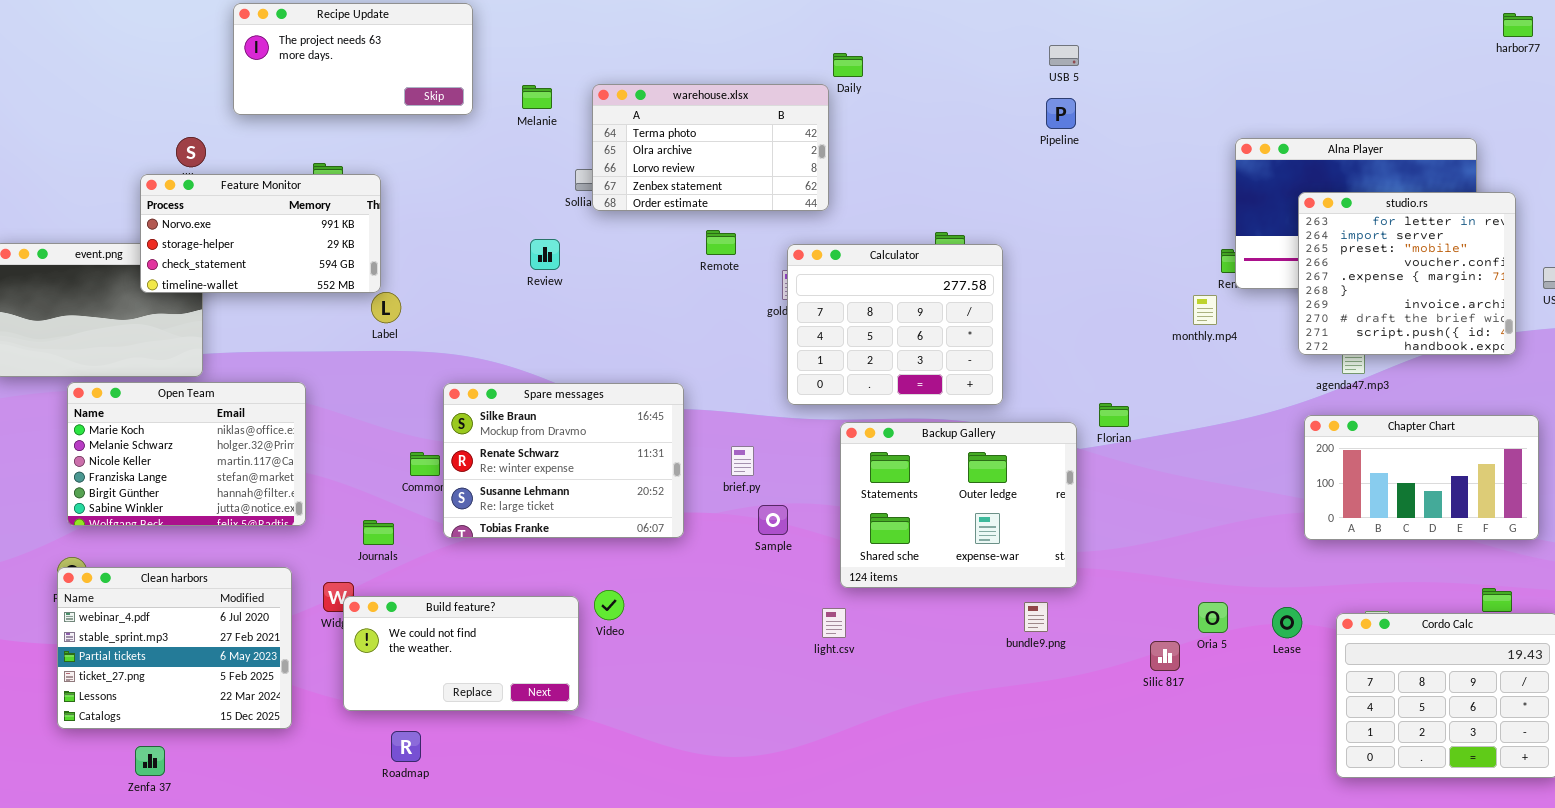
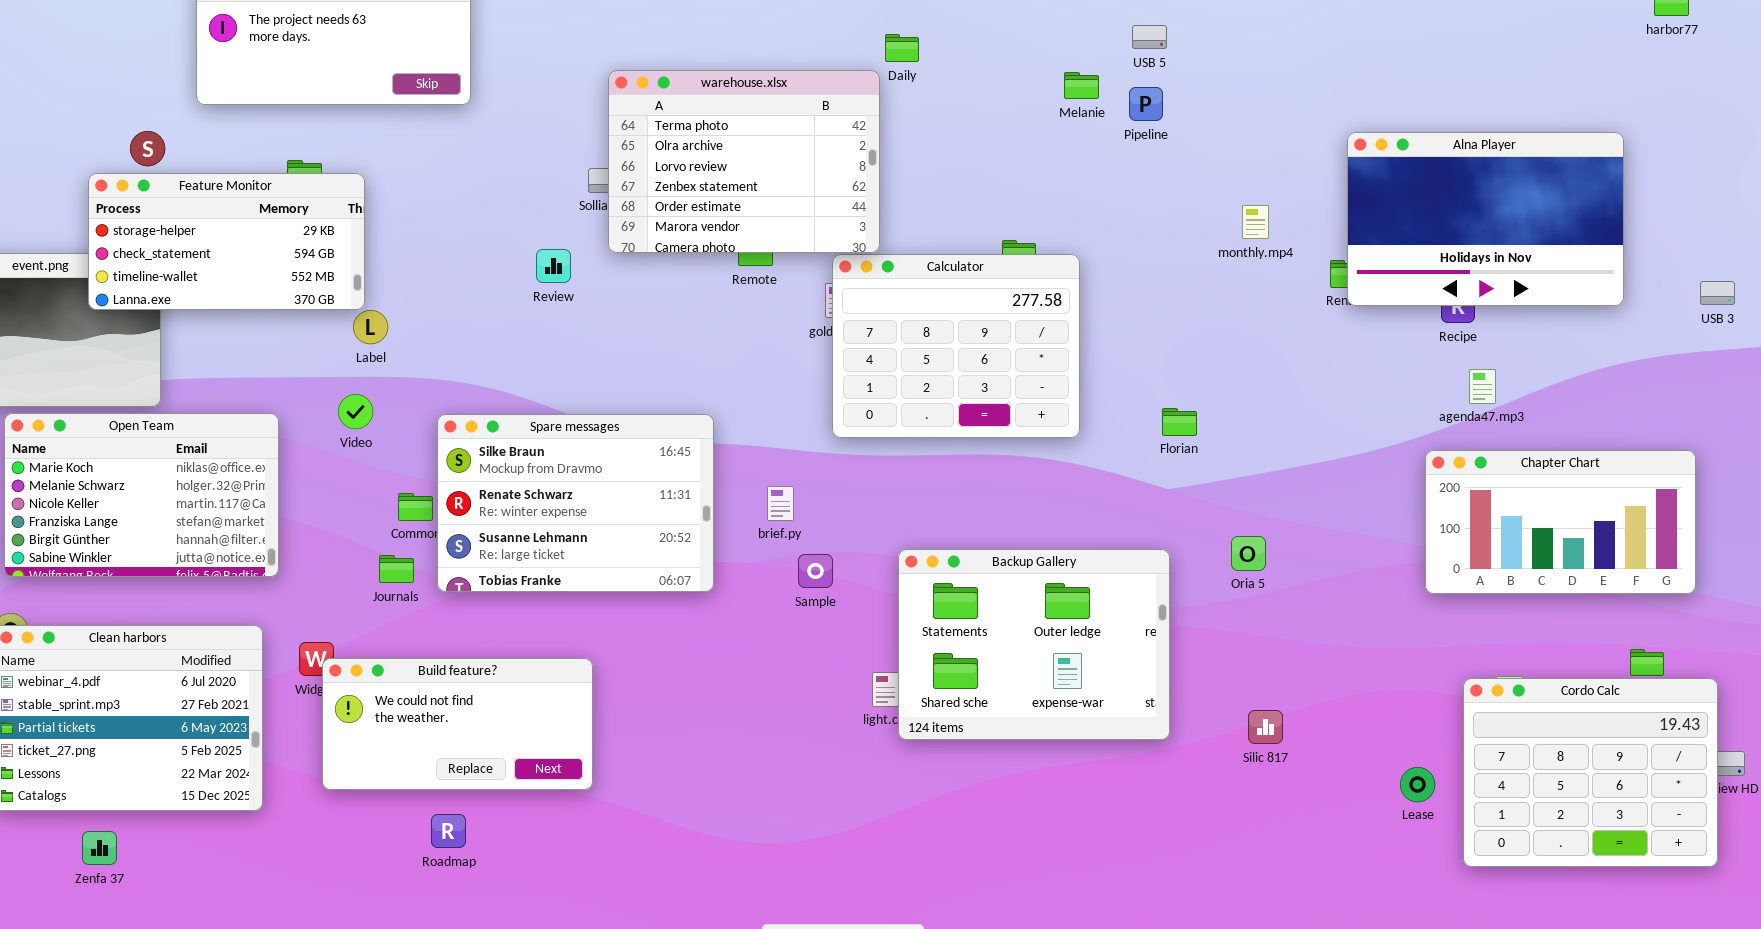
warehouse.xlsx: [592,84,829,211] -> [608,70,880,253], resized
Melanie: [522,85,552,109] -> [1064,72,1099,99], moved
Feature Monitor: [140,174,381,293] -> [88,173,365,310], scrolled down 1 row
studio.rs: [1298,192,1516,355] -> none, closed
monthly.mp4: [1193,295,1217,325] -> [1242,205,1269,239], moved
Florian: [1099,403,1129,427] -> [1162,408,1197,436], moved
Backup Gallery: [840,422,1077,588] -> [898,549,1170,740], moved
Journals: [363,520,394,545] -> [379,555,414,583], moved
Video: [594,590,624,620] -> [338,394,373,429], moved
Oria 5: [1198,602,1228,633] -> [1231,536,1266,571], moved
Lease: [1272,607,1302,638] -> [1400,767,1435,802], moved
Roadmap: [391,731,421,762] -> [431,814,466,848], moved

